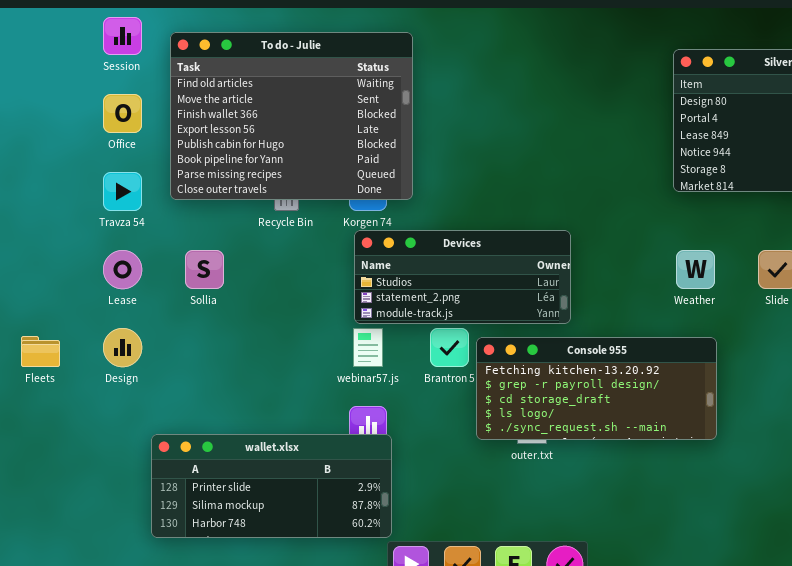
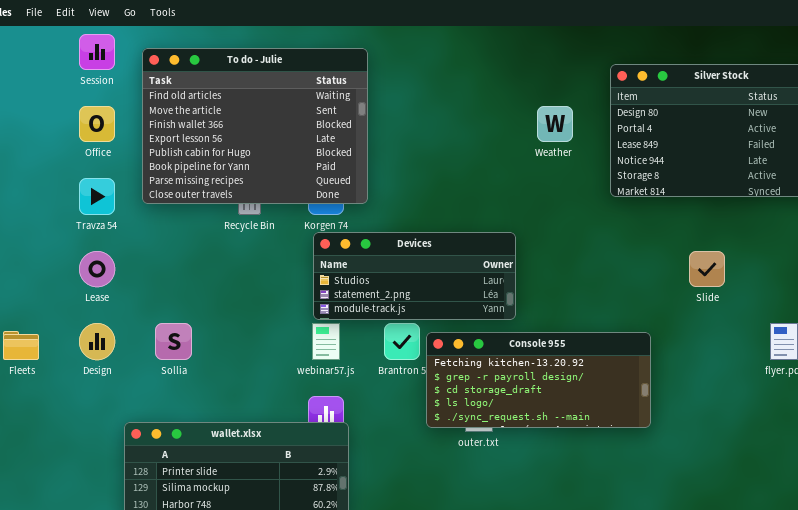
Sollia: [185,250,224,289] -> [155,323,192,360], moved
Weather: [676,250,715,289] -> [537,106,573,142], moved

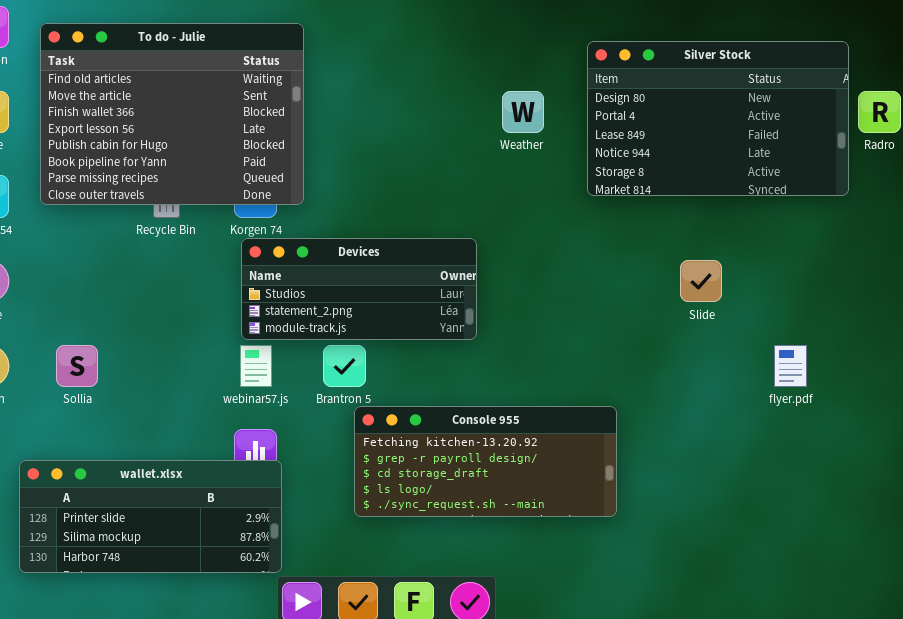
Console 955: [426,332,651,428] -> [354,406,617,517], moved

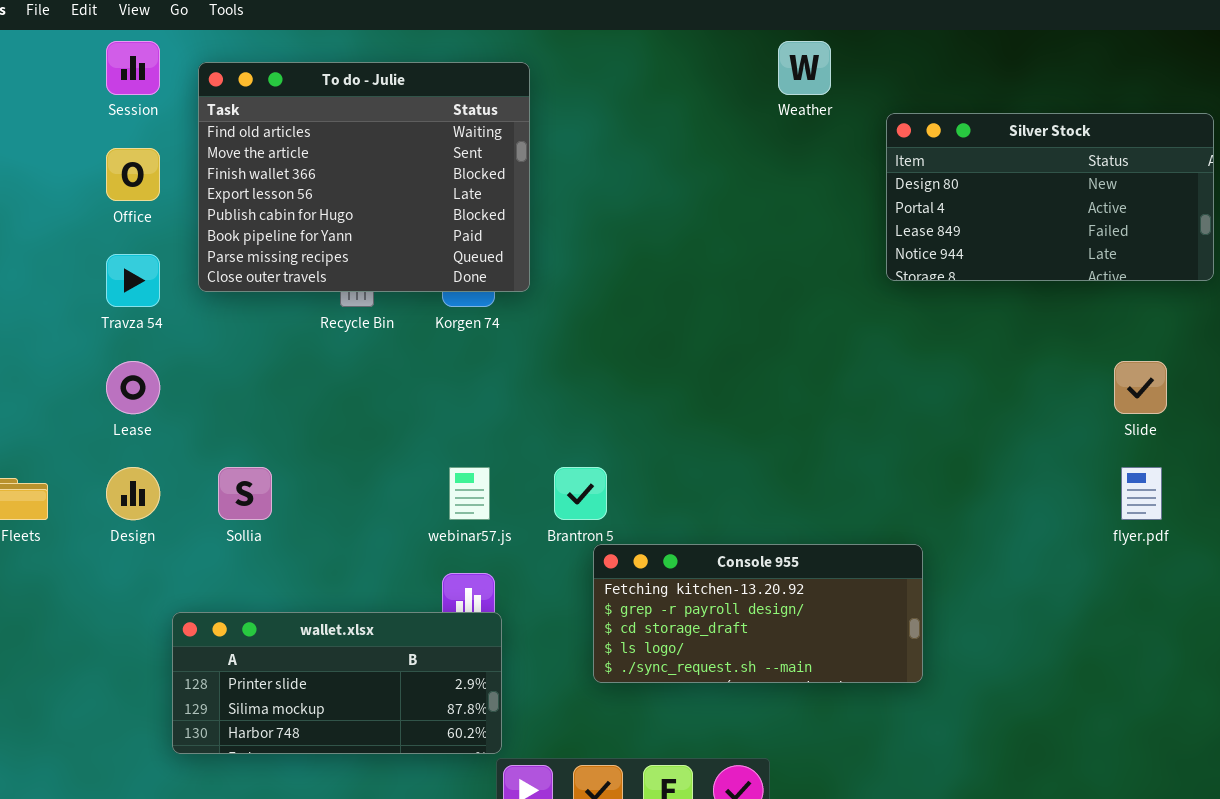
Silver Stock: [587,41,849,196] -> [886,113,1214,281], resized
Weather: [502,91,544,133] -> [778,41,831,95], moved
Devices: [241,238,477,340] -> none, closed
Slide: [680,260,722,302] -> [1114,361,1167,414], moved

